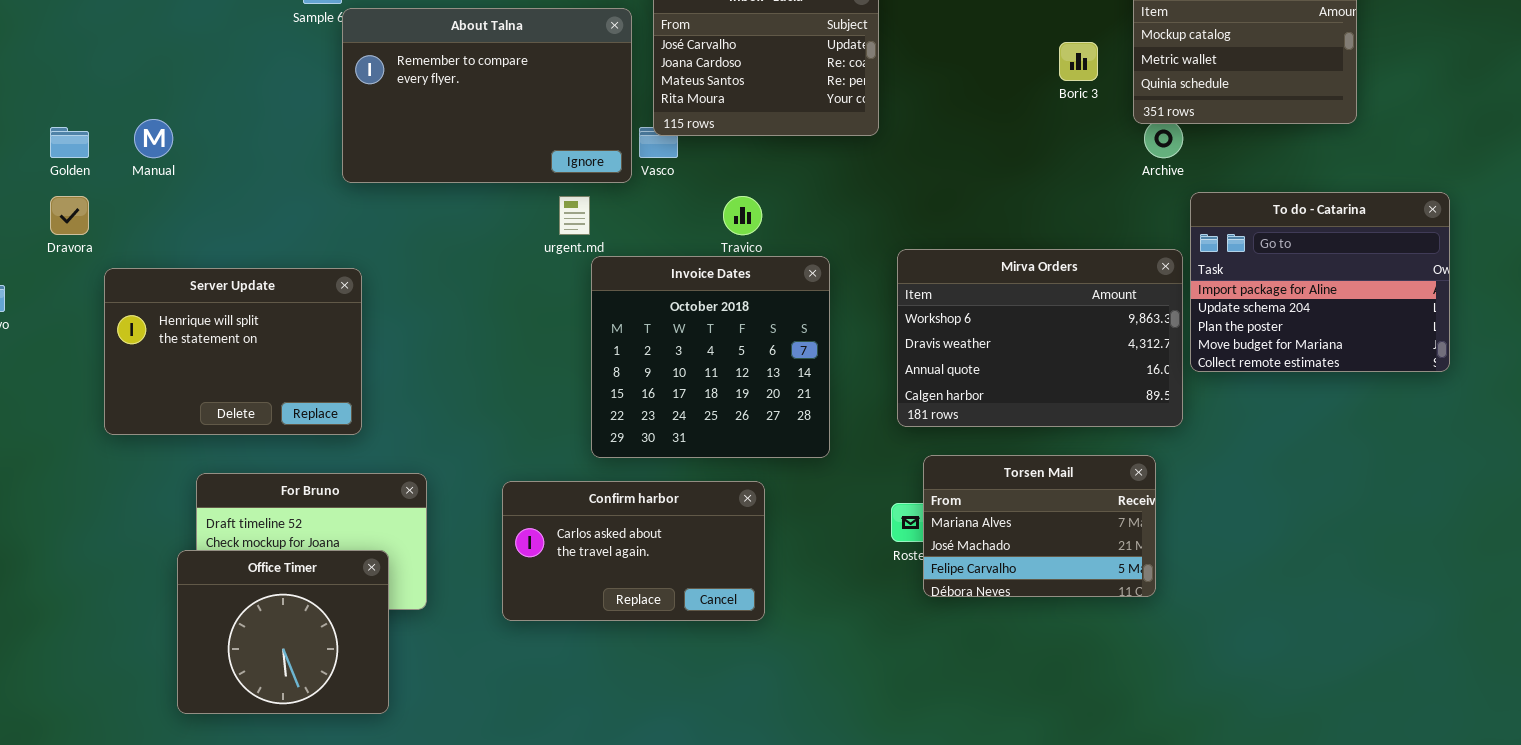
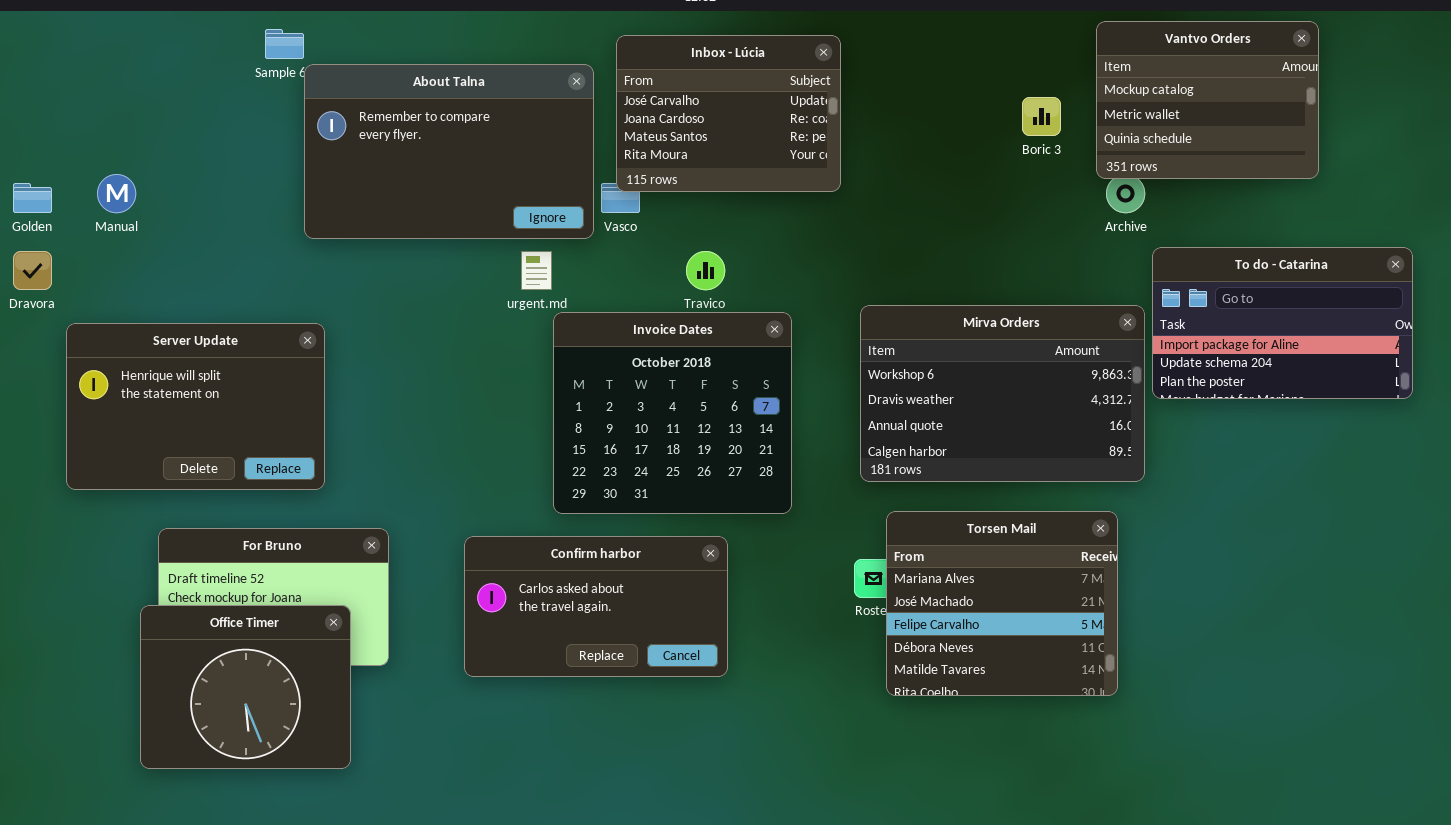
To do - Catarina: [1190,192,1450,372] -> [1152,247,1413,399], resized
Torsen Mail: [923,455,1156,597] -> [886,511,1118,696], resized

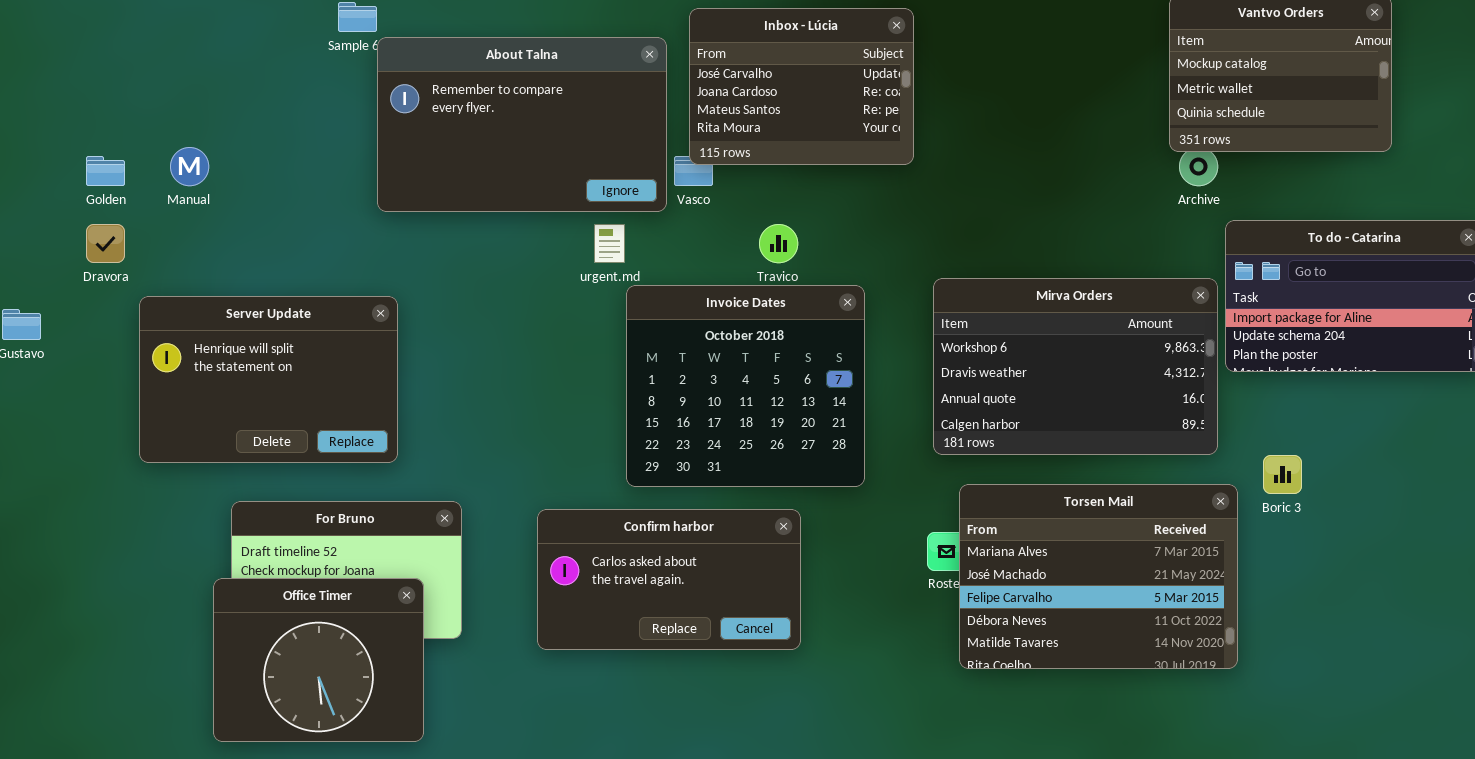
Boric 3: [1022,97,1061,136] -> [1263,455,1302,494], moved
Torsen Mail: [886,511,1118,696] -> [959,484,1238,669], resized

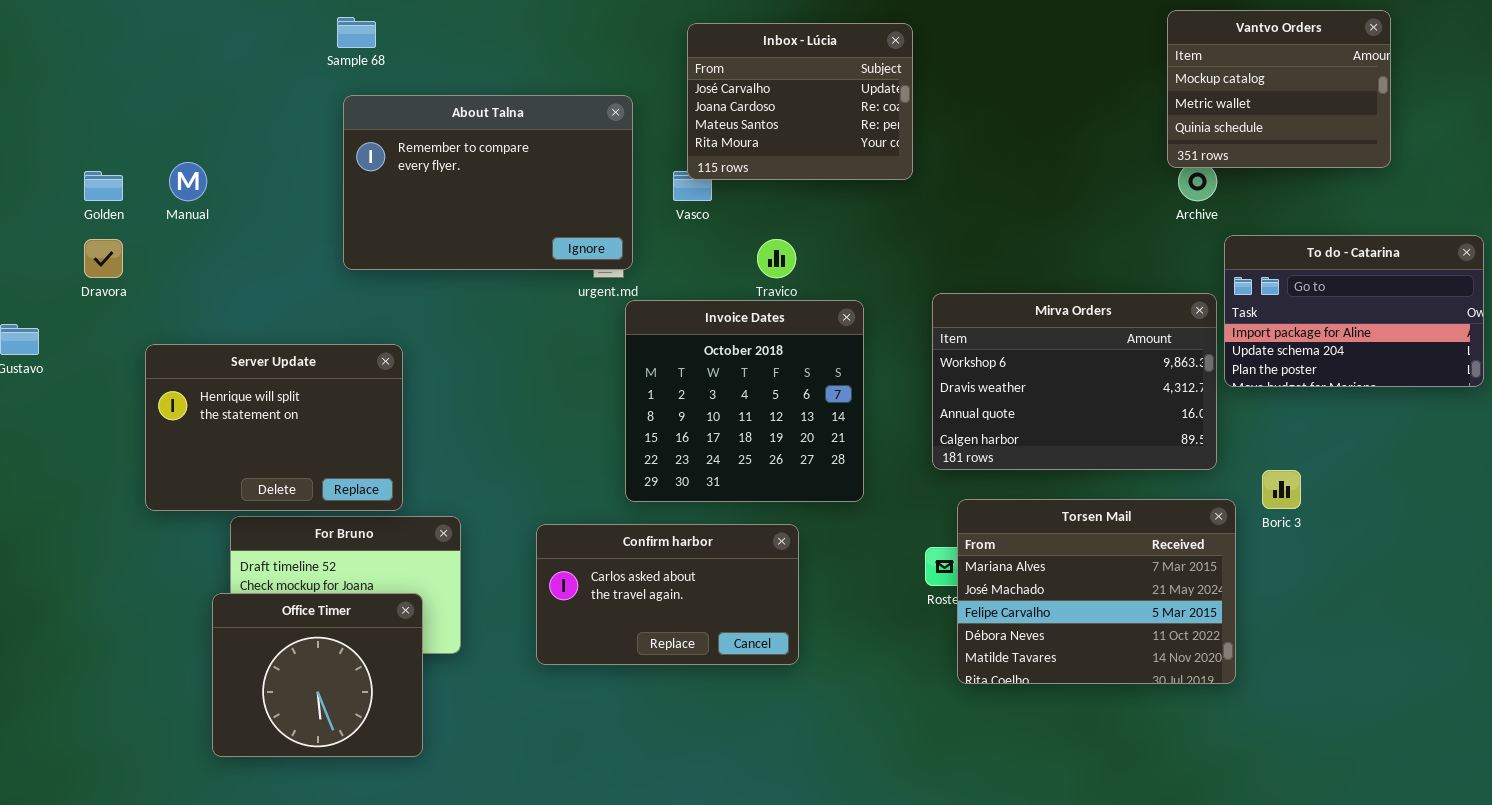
About Talna: [377,37,667,212] -> [343,95,633,270], moved
Server Update: [139,296,398,463] -> [145,344,403,511], moved

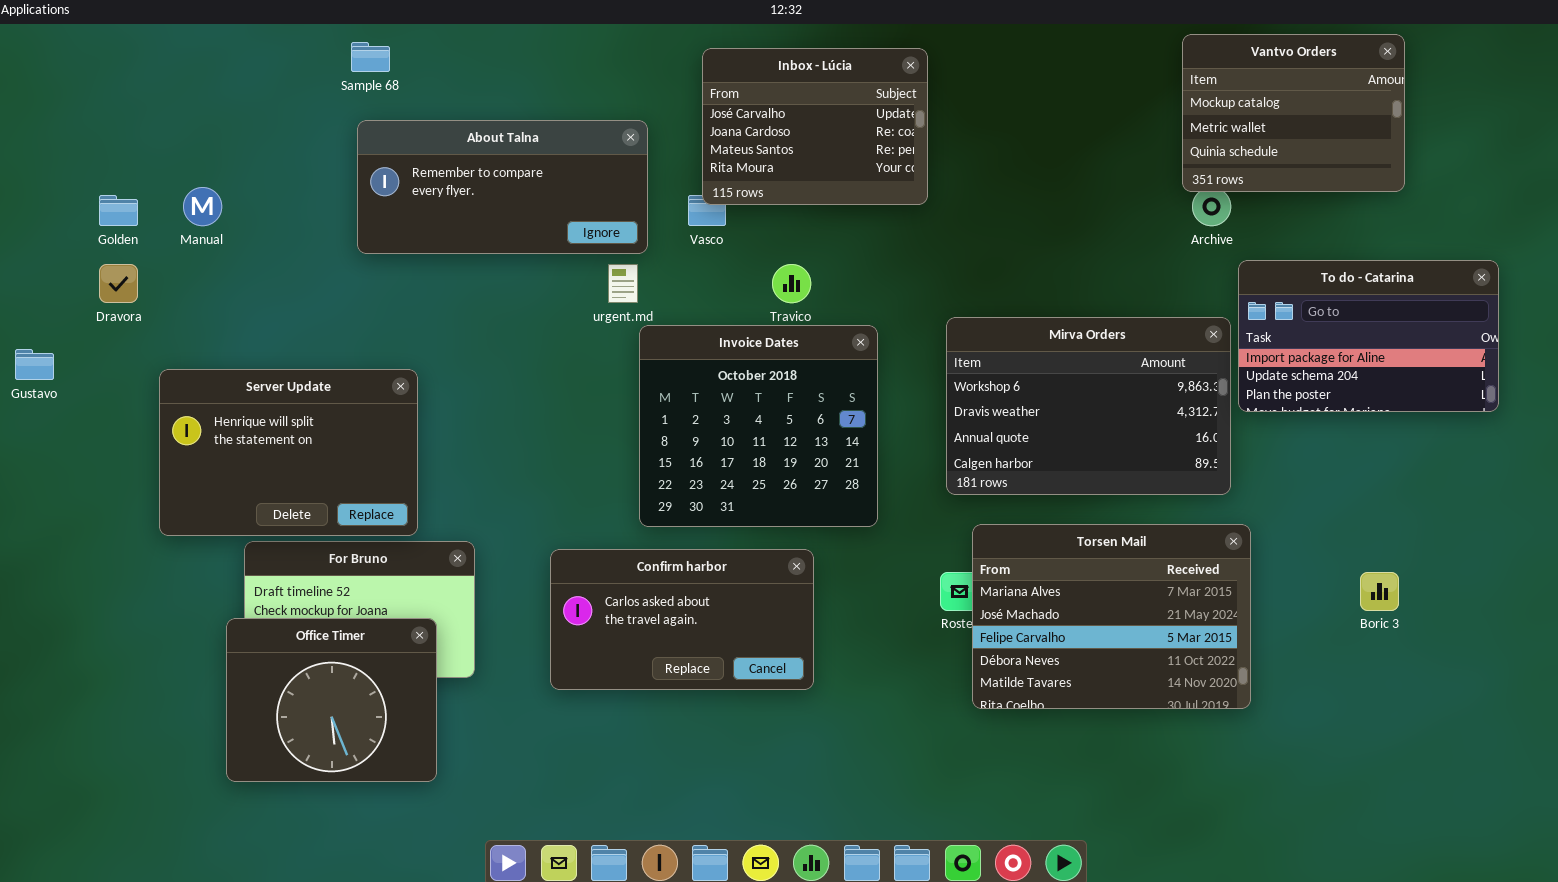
About Talna: [343,95,633,270] -> [357,120,648,254], resized
Boric 3: [1262,470,1301,509] -> [1360,572,1399,611], moved

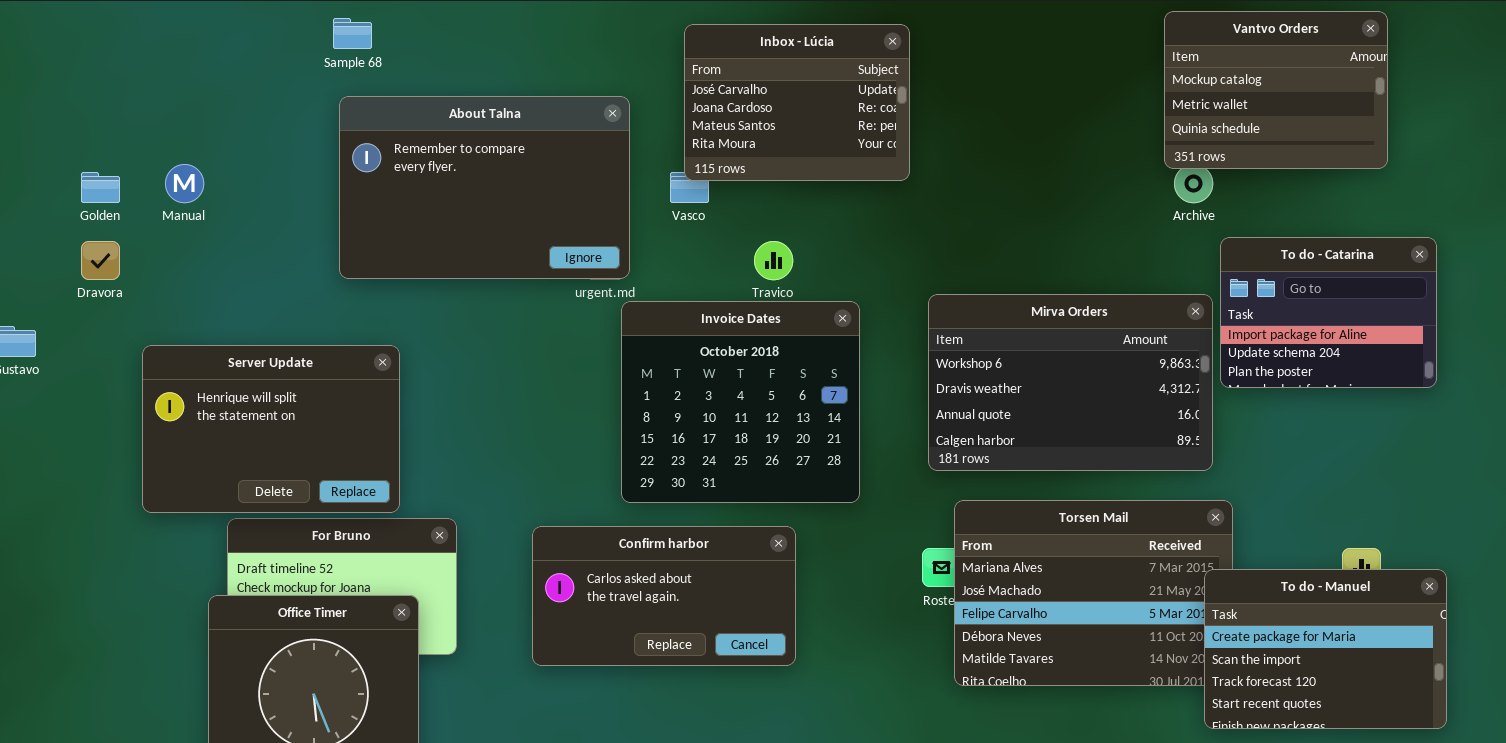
About Talna: [357,120,648,254] -> [339,96,630,279], resized
To do - Catarina: [1238,260,1499,412] -> [1220,237,1437,388], resized
To do - Manuel: none -> [1204,569,1447,729], opened

